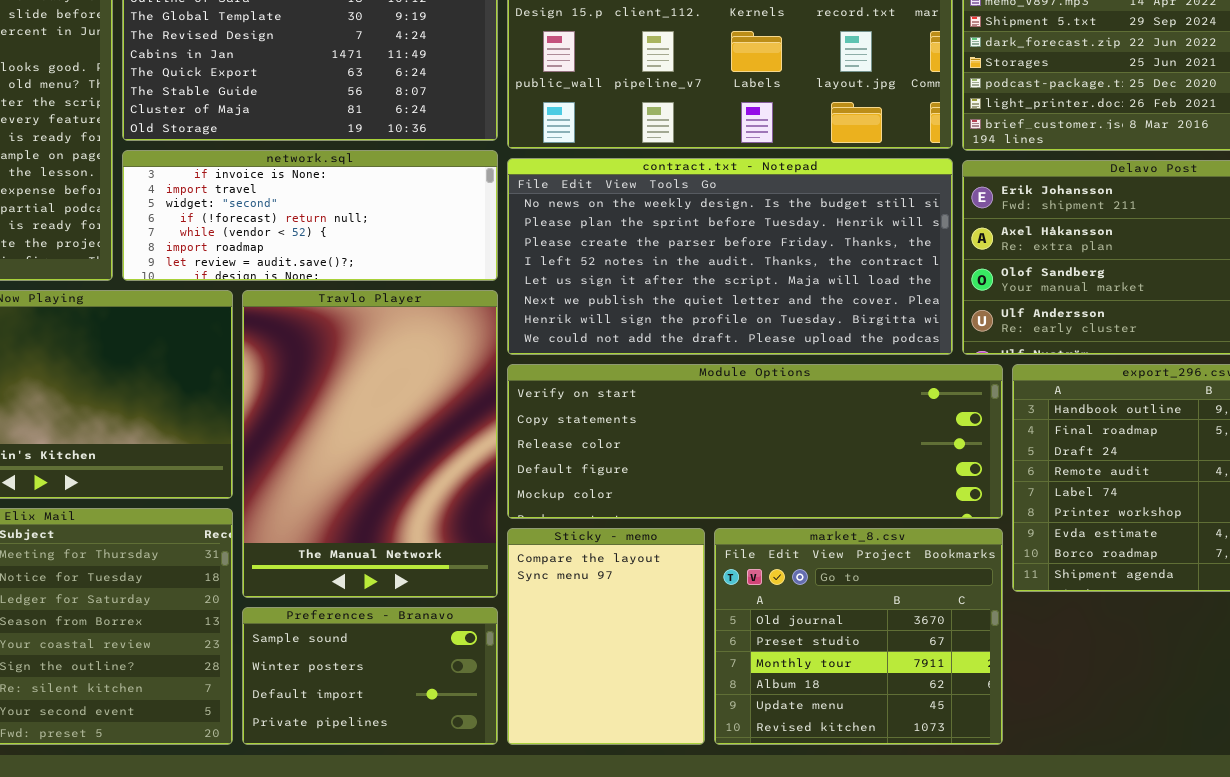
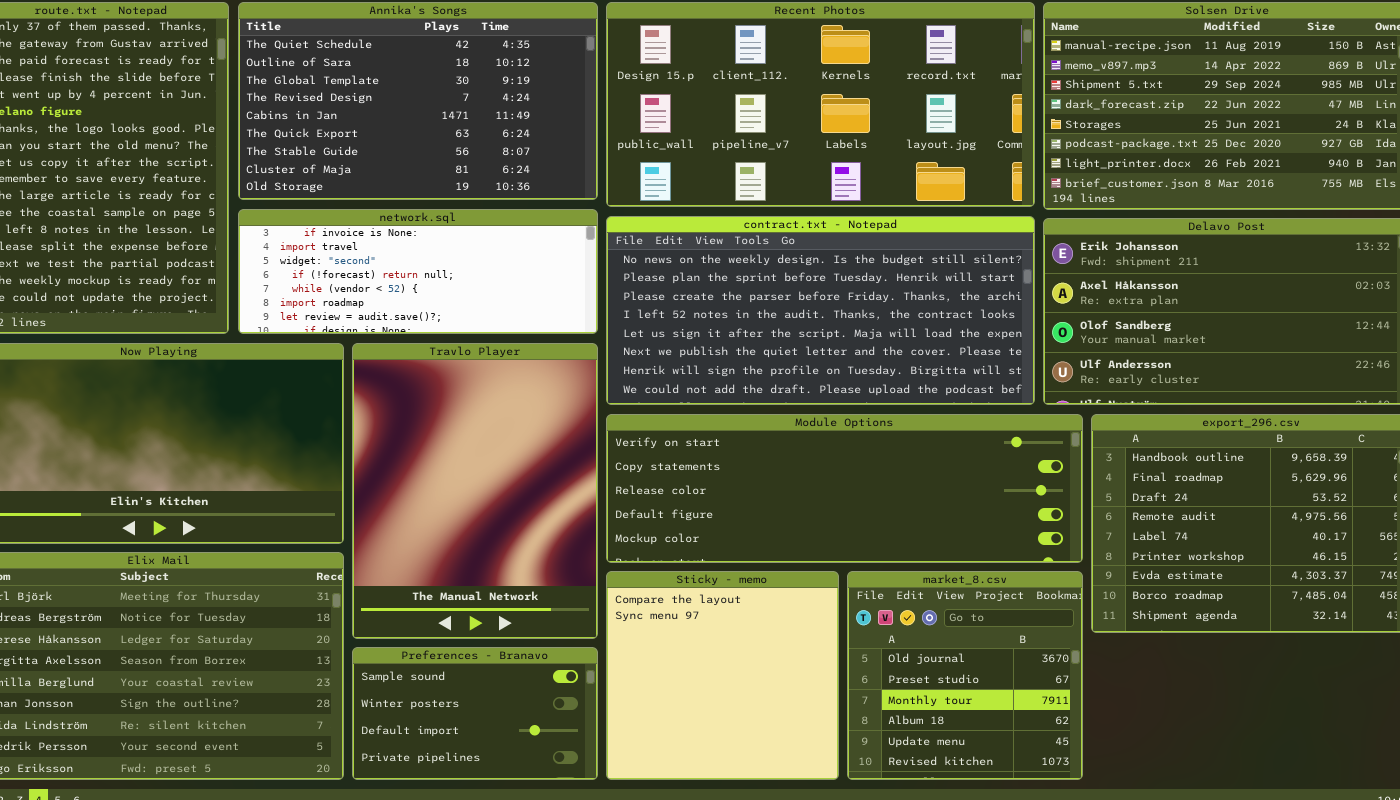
Sticky - memo: [507,528,705,745] -> [606,571,839,780], resized
market_8.csv: [714,528,1003,745] -> [847,571,1083,780], resized

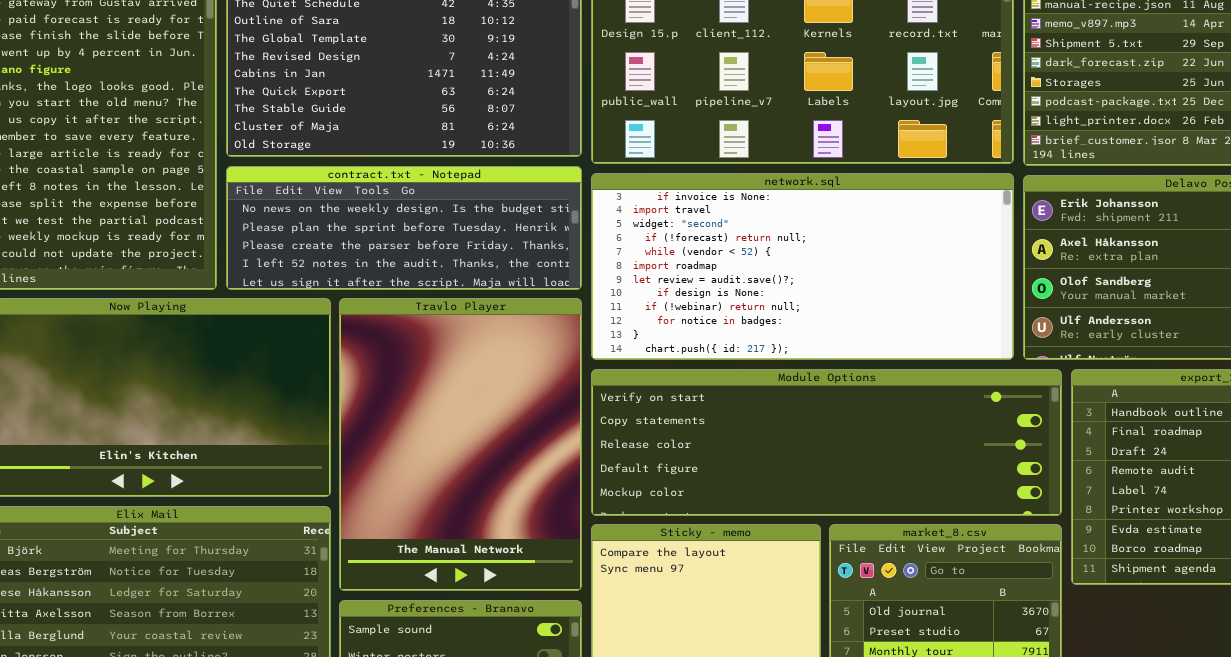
network.sql: [238,209,598,334] -> [591,173,1014,360], moved, resized
contract.txt - Notepad: [606,216,1035,405] -> [226,166,582,290], moved, resized

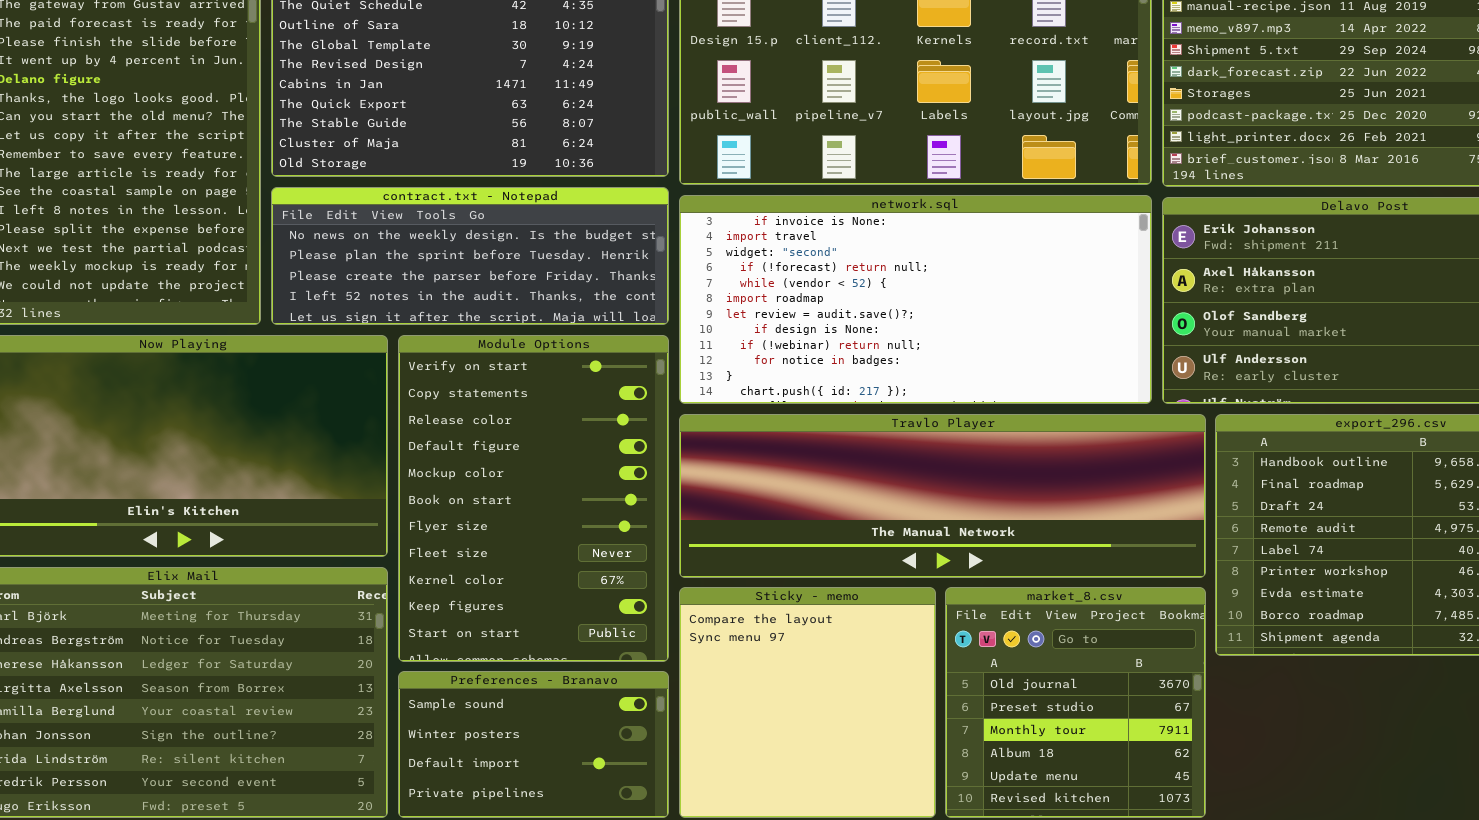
Travlo Player: [339,298,582,591] -> [679,414,1206,578], moved, resized
Module Options: [591,369,1062,516] -> [398,335,669,662], moved, resized

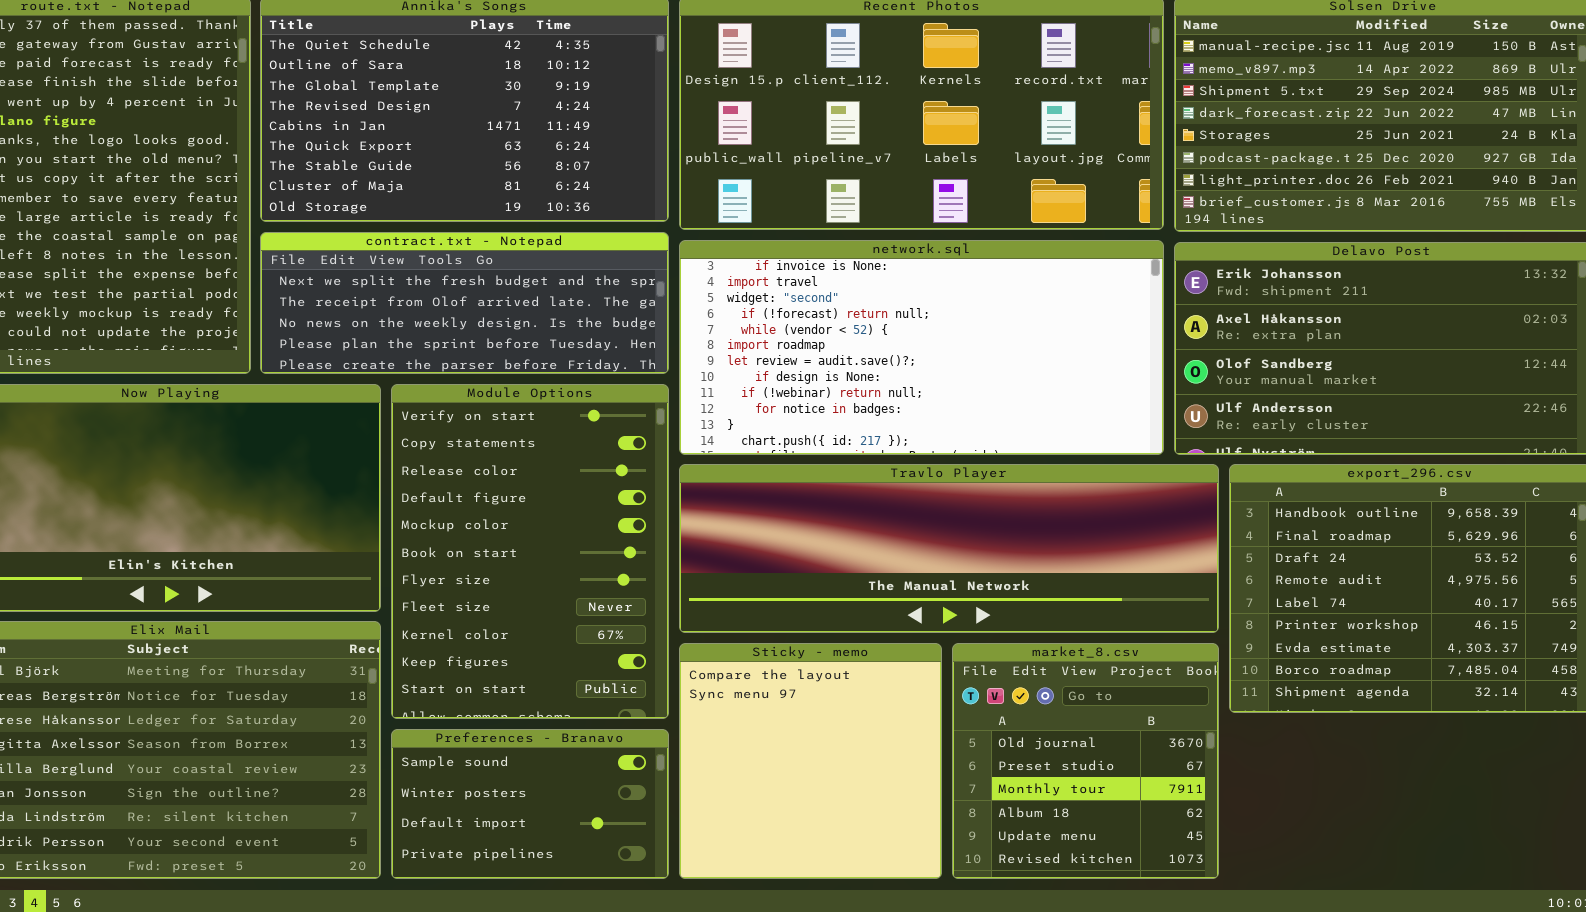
contract.txt - Notepad: [271,187,669,325] -> [260,232,669,374], scrolled up 2 rows

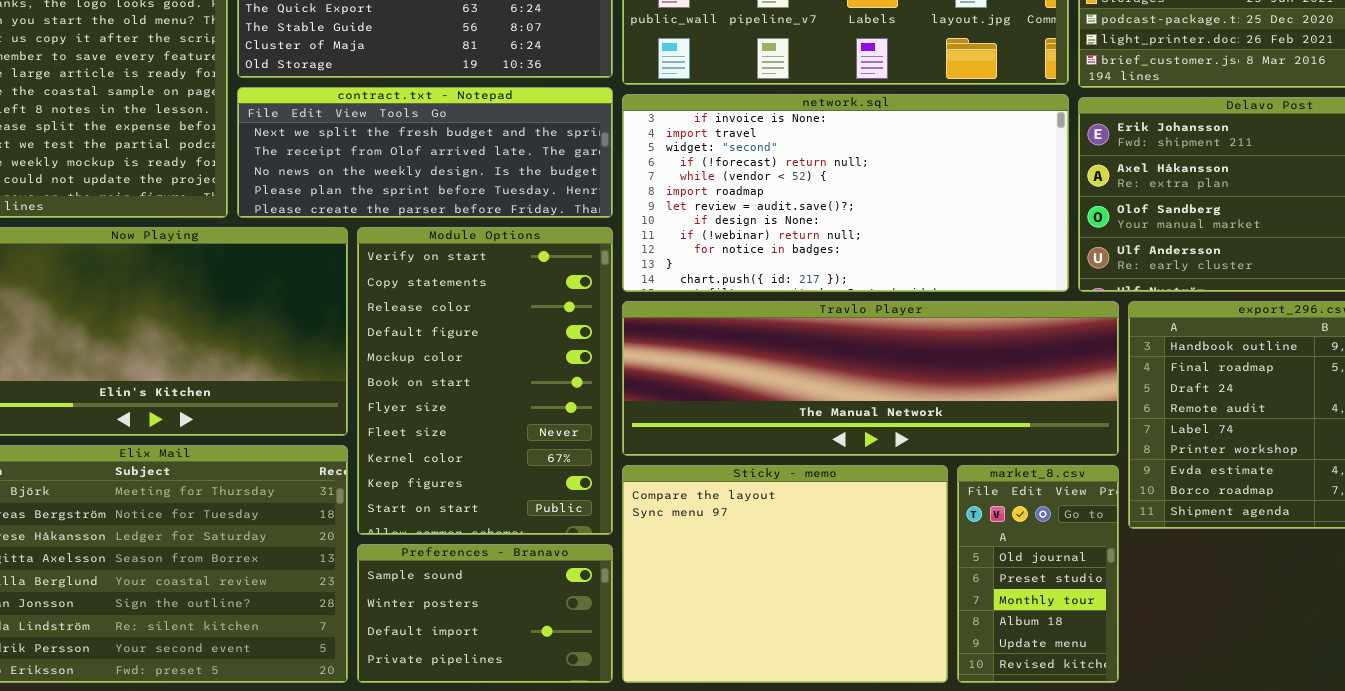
Sticky - memo: [679,643,942,879] -> [622,465,948,683], resized
market_8.csv: [952,643,1219,879] -> [957,465,1119,683], resized

